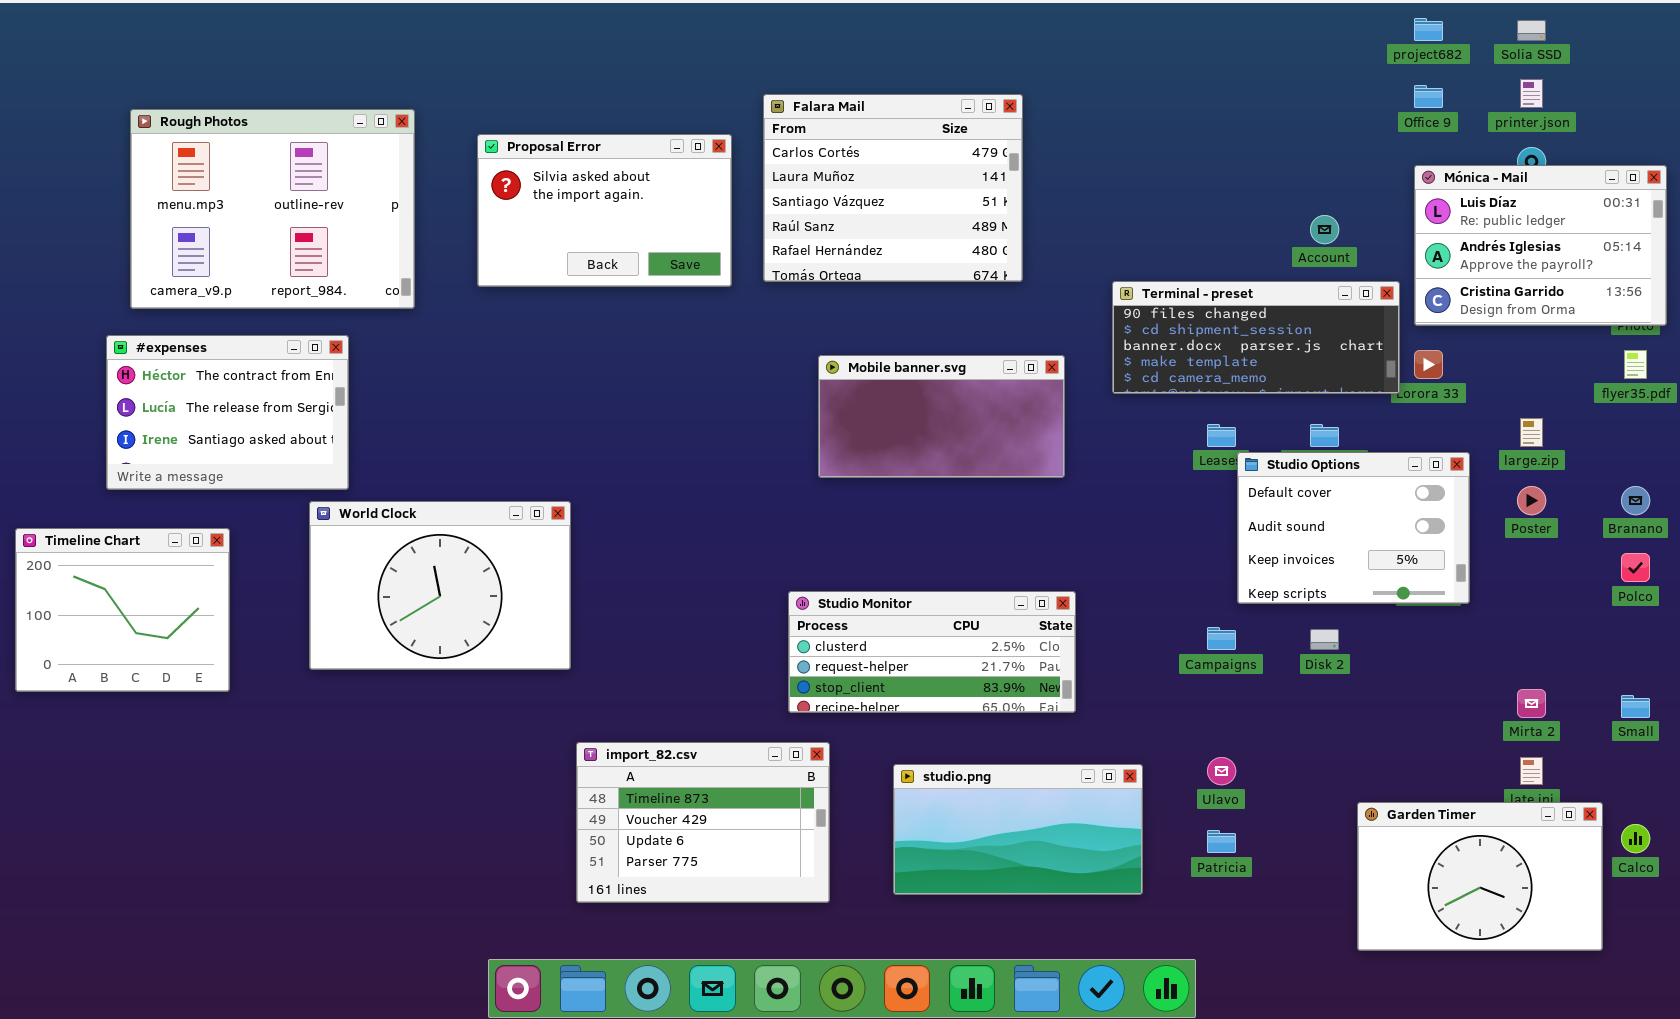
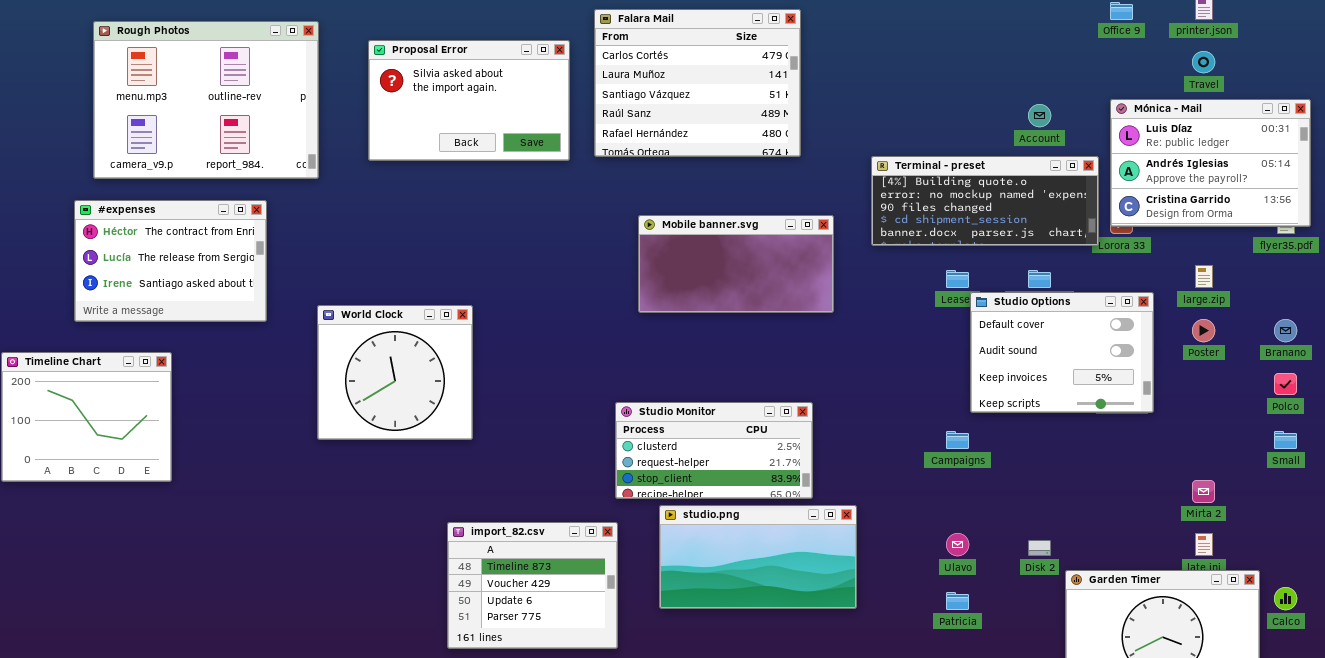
Mónica - Mail: [1414,165,1667,326] -> [1110,99,1311,227], moved
Terminal - preset: [1112,281,1400,394] -> [871,156,1099,246], scrolled up 2 rows
World Clock: [309,501,571,670] -> [317,305,473,440], moved, resized
Studio Monitor: [788,591,1076,713] -> [615,402,813,499], resized
Disk 2: [1310,629,1339,650] -> [1028,540,1051,556], moved
Small: [1621,695,1650,718] -> [1274,431,1297,449], moved
import_82.csv: [576,742,830,903] -> [447,522,618,649], resized
studio.png: [893,764,1143,895] -> [659,505,857,609], moved

